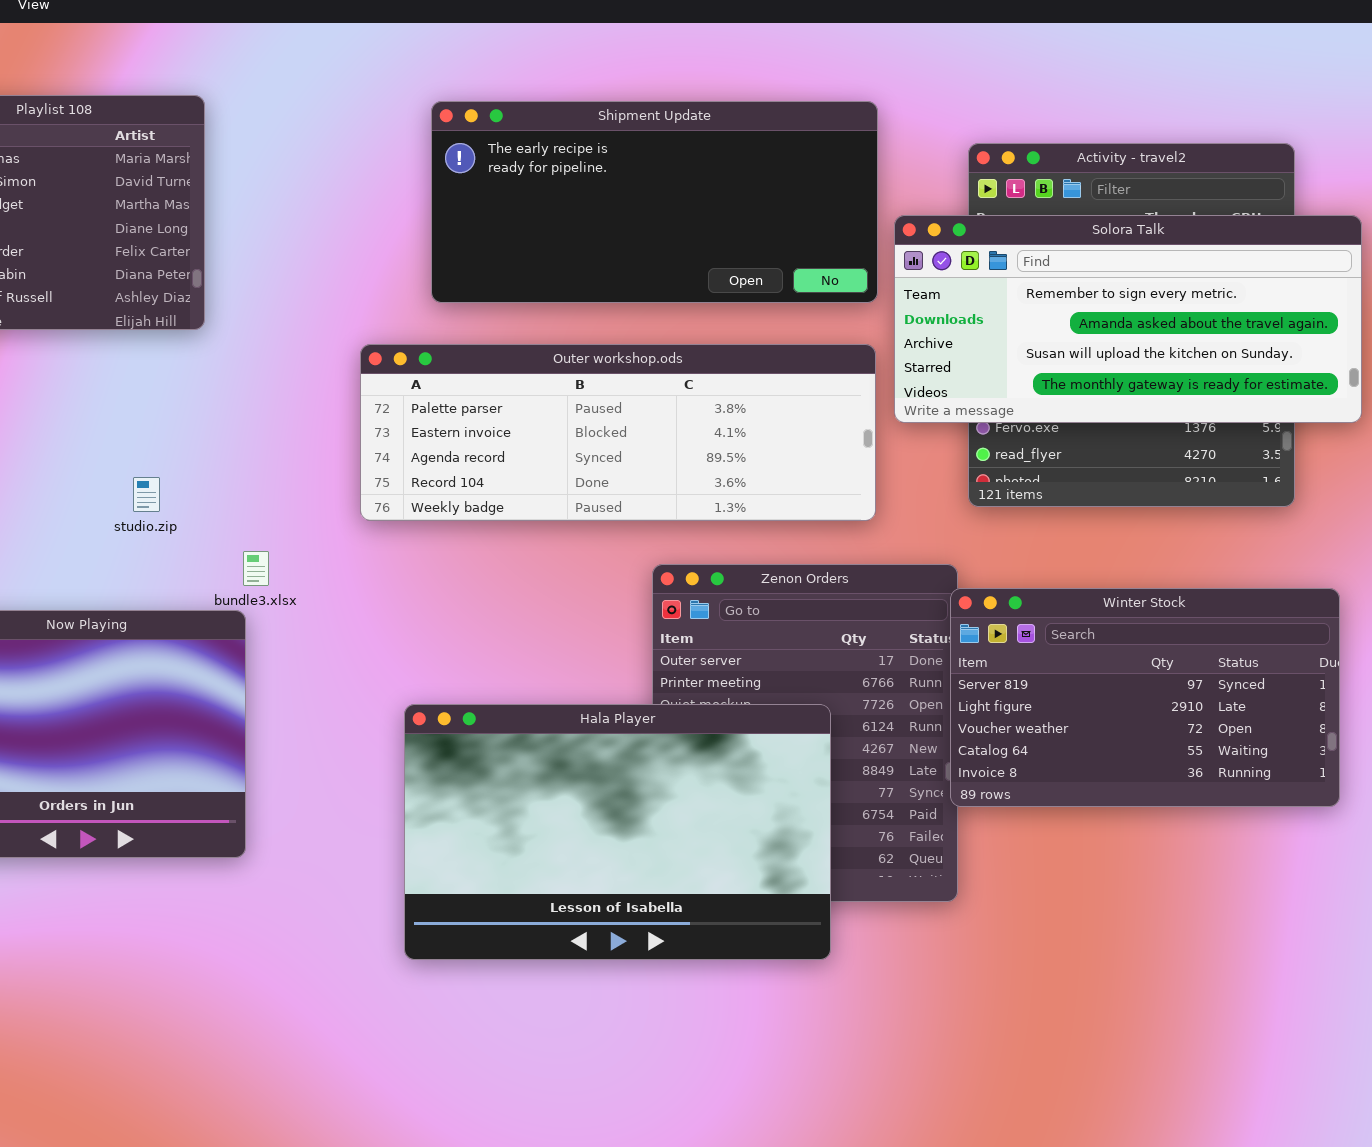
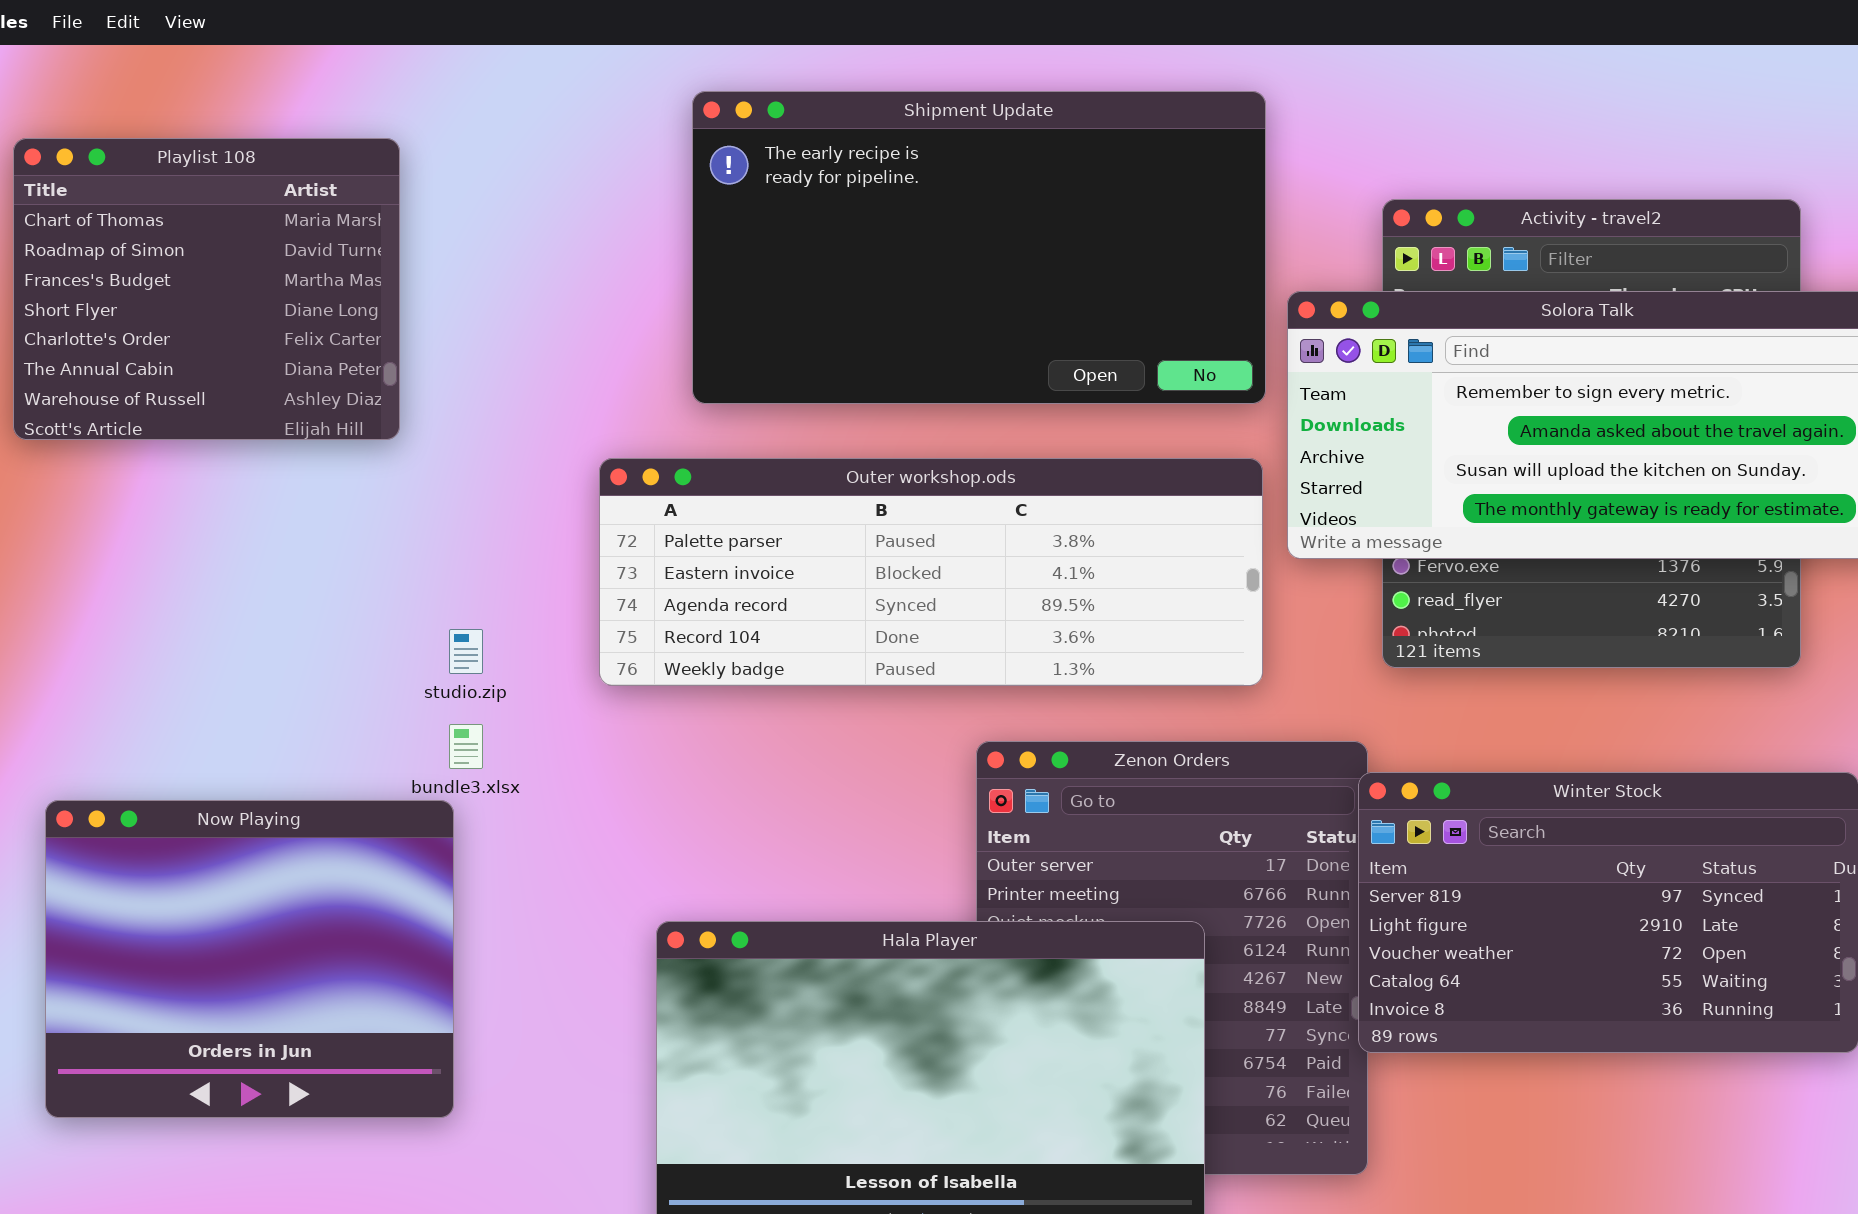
Shipment Update: [431,101,878,303] -> [692,91,1266,404], resized
studio.zip: [133,477,160,512] -> [449,629,483,674], moved

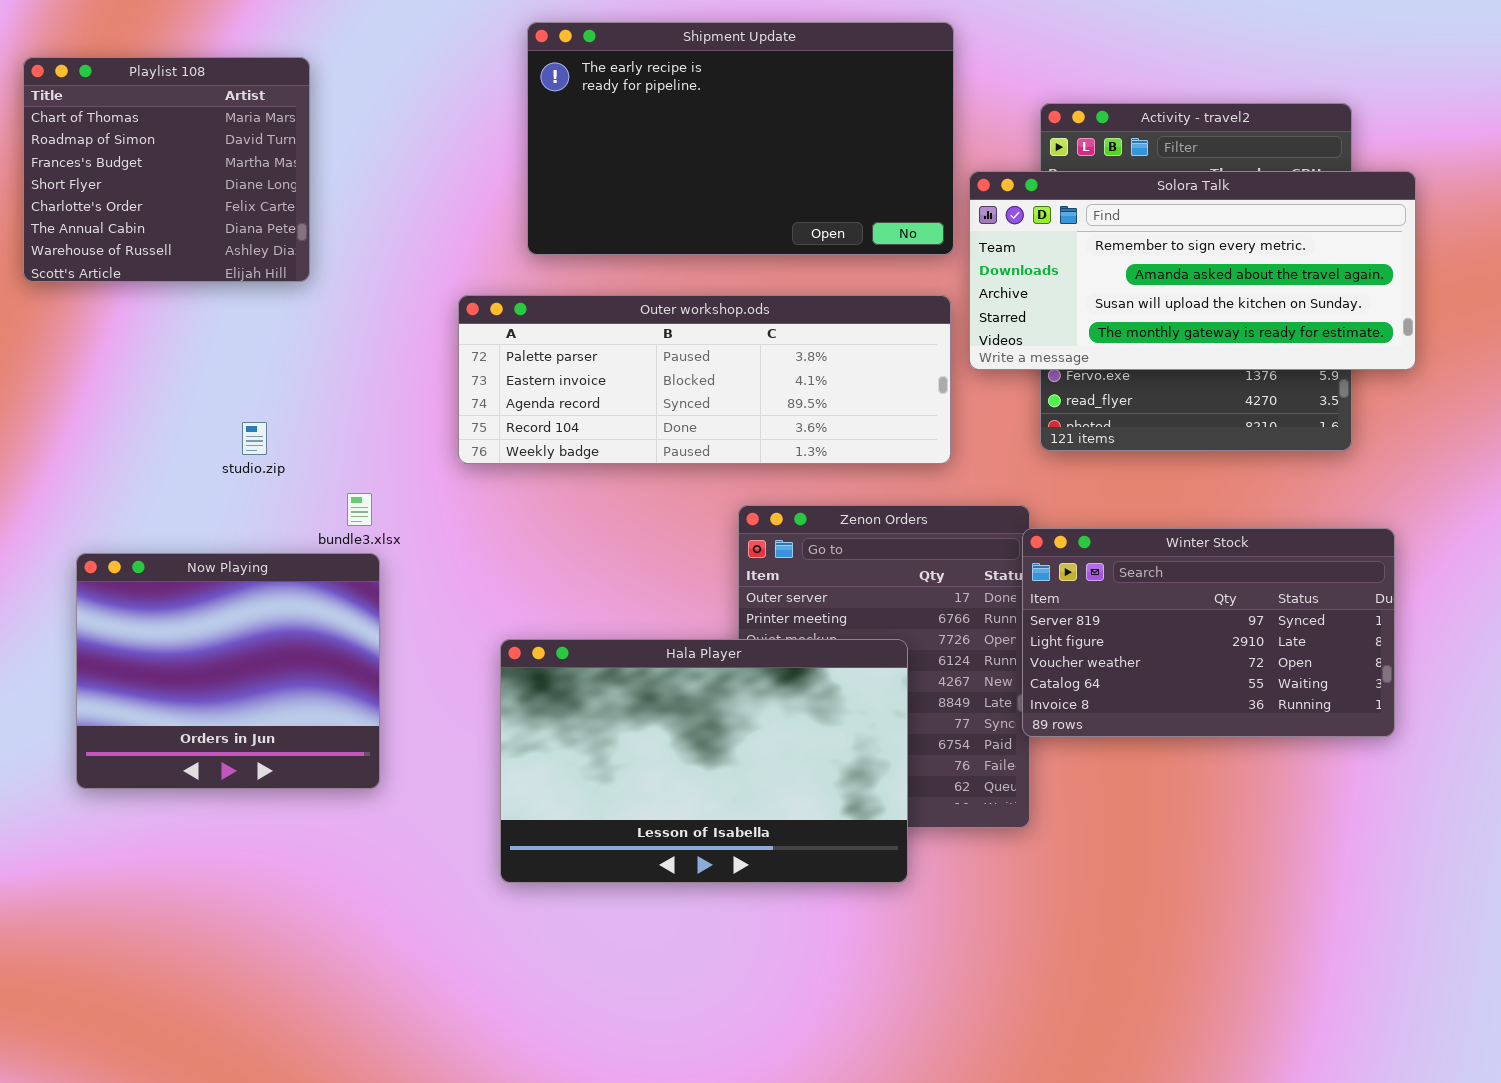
studio.zip: [449,629,483,674] -> [242,422,267,455], moved
Now Playing: [45,800,454,1118] -> [76,553,380,789], moved

